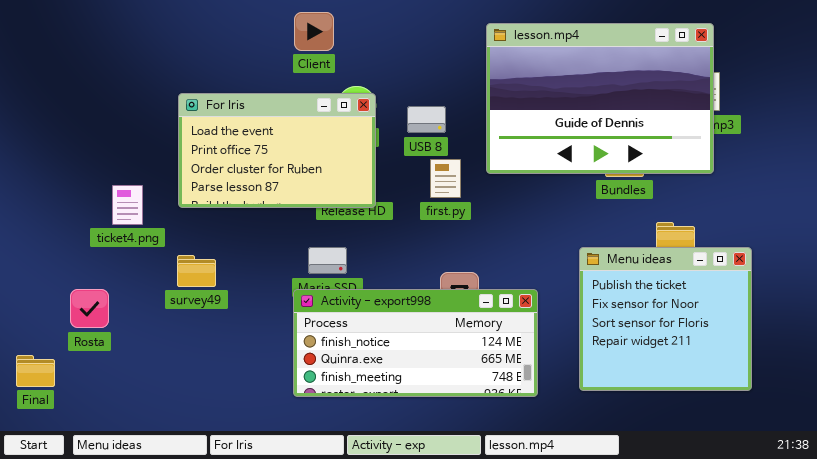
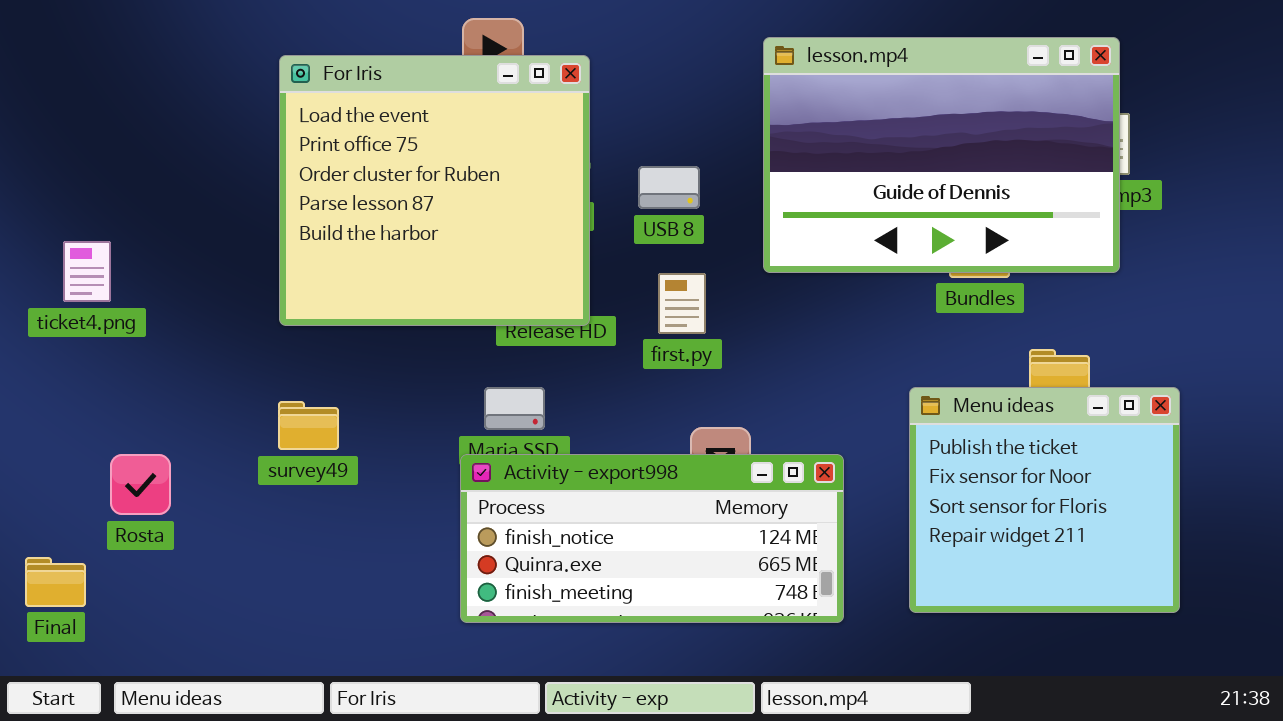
For Iris: [178,93,376,208] -> [279,55,590,326], resized
first.py: [430,159,461,198] -> [658,273,706,334], moved
ticket4.png: [112,185,143,225] -> [63,241,111,302], moved

